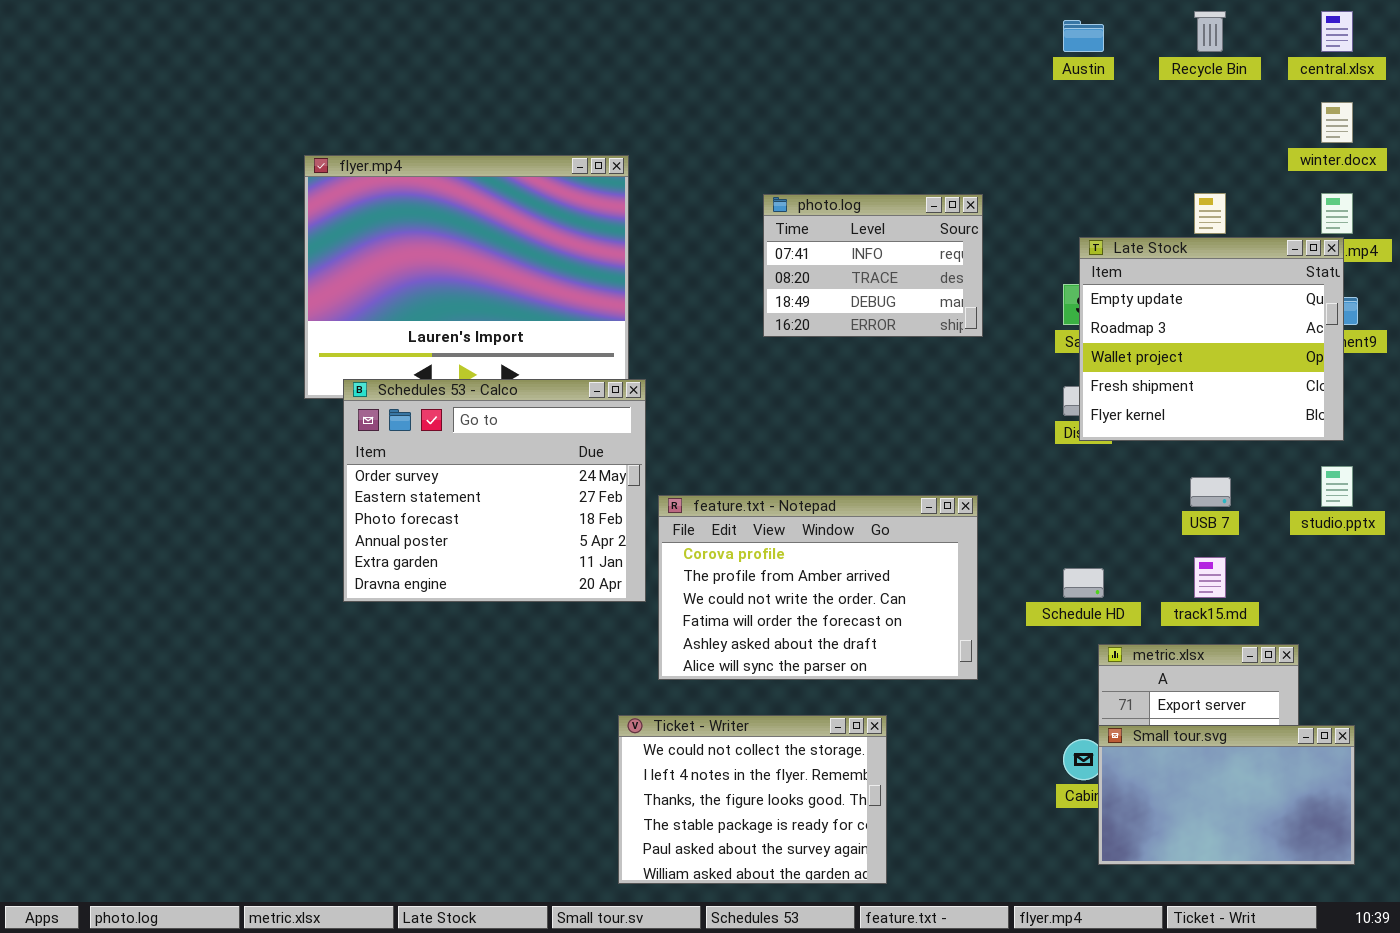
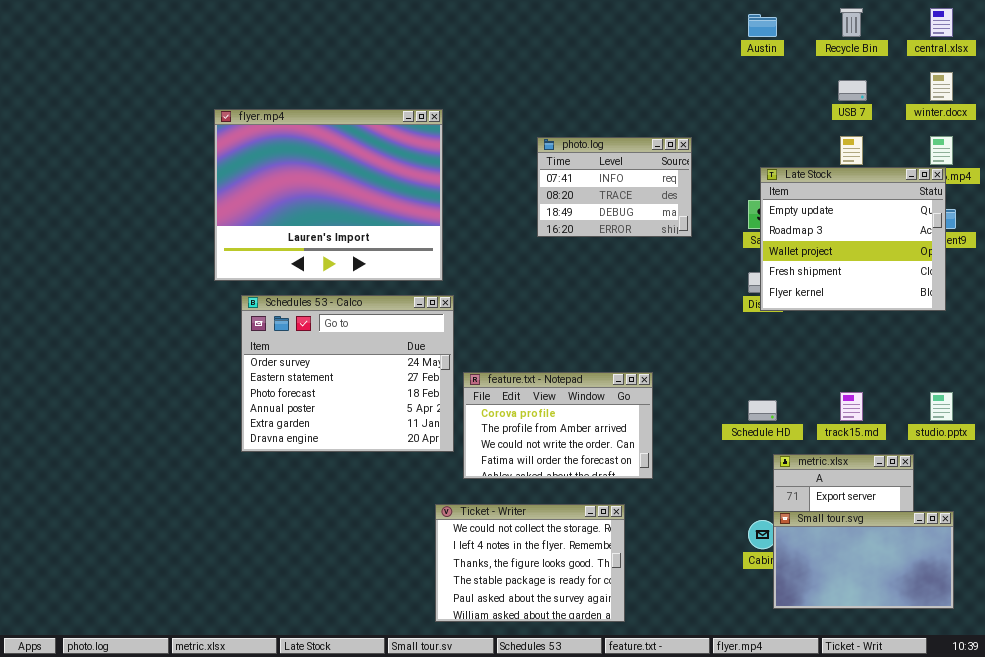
Schedules 53 - Calco: [343,379,646,602] -> [241,295,454,452], moved
studio.pptx: [1321,466,1353,507] -> [930,392,953,421], moved
USB 7: [1190,477,1231,507] -> [838,80,867,101], moved
feature.txt - Notepad: [658,495,978,680] -> [463,372,653,479], resized

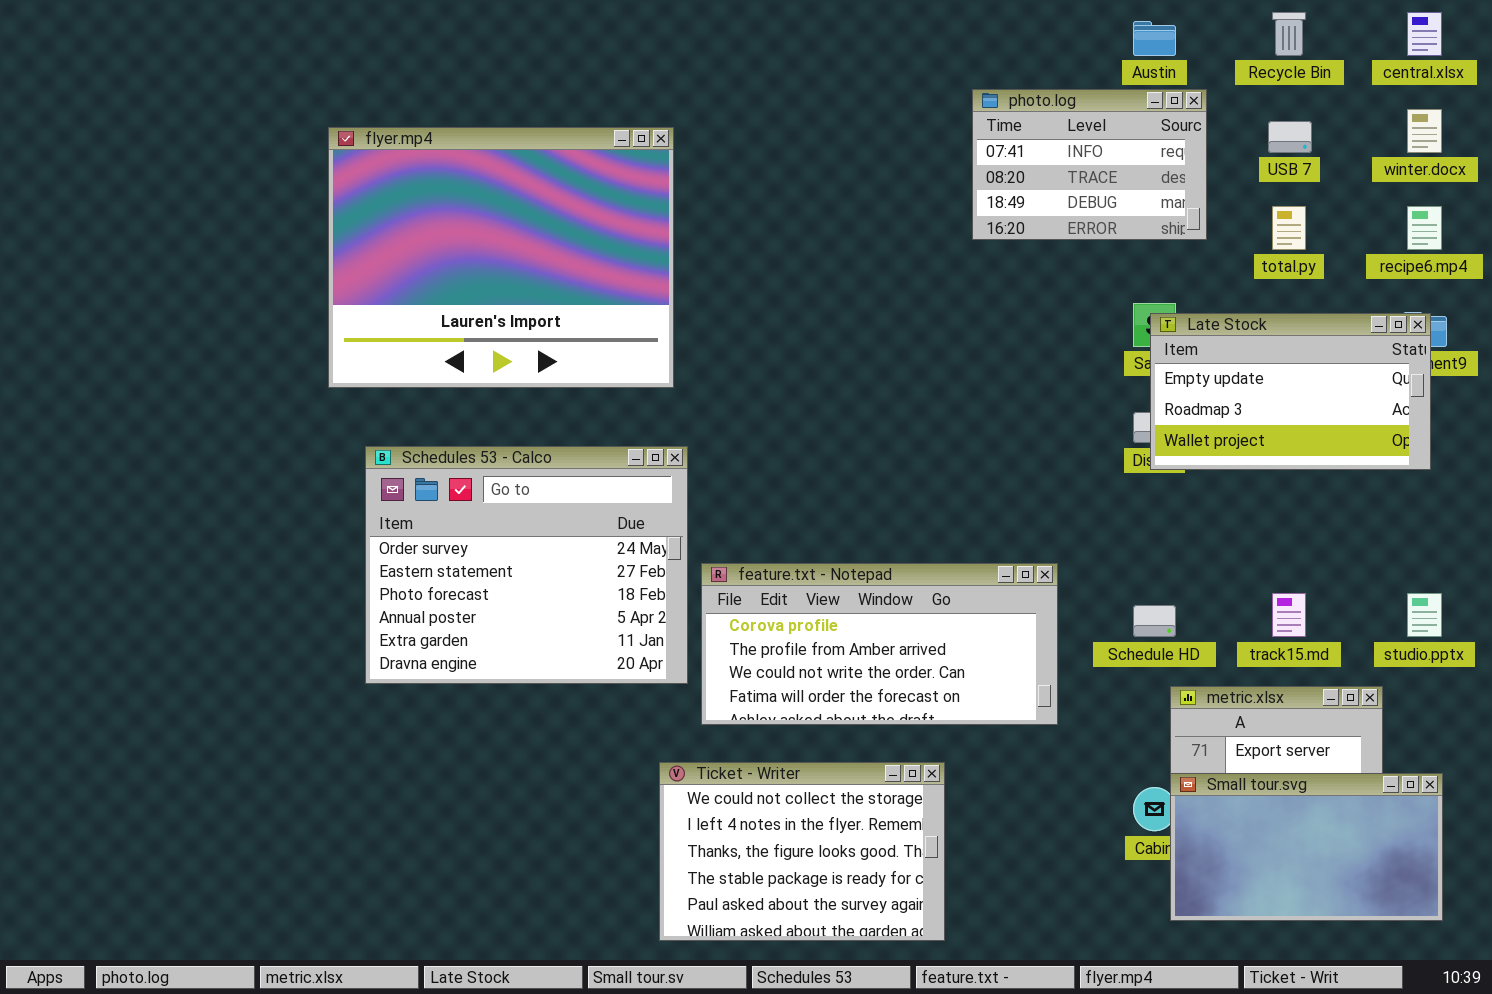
flyer.mp4: [214,109,443,281] -> [328,127,674,388], moved
photo.log: [537,137,692,237] -> [972,89,1207,240], moved
Late Stock: [760,167,946,311] -> [1150,313,1431,470], resized
feature.txt - Notepad: [463,372,653,479] -> [701,563,1058,725], resized

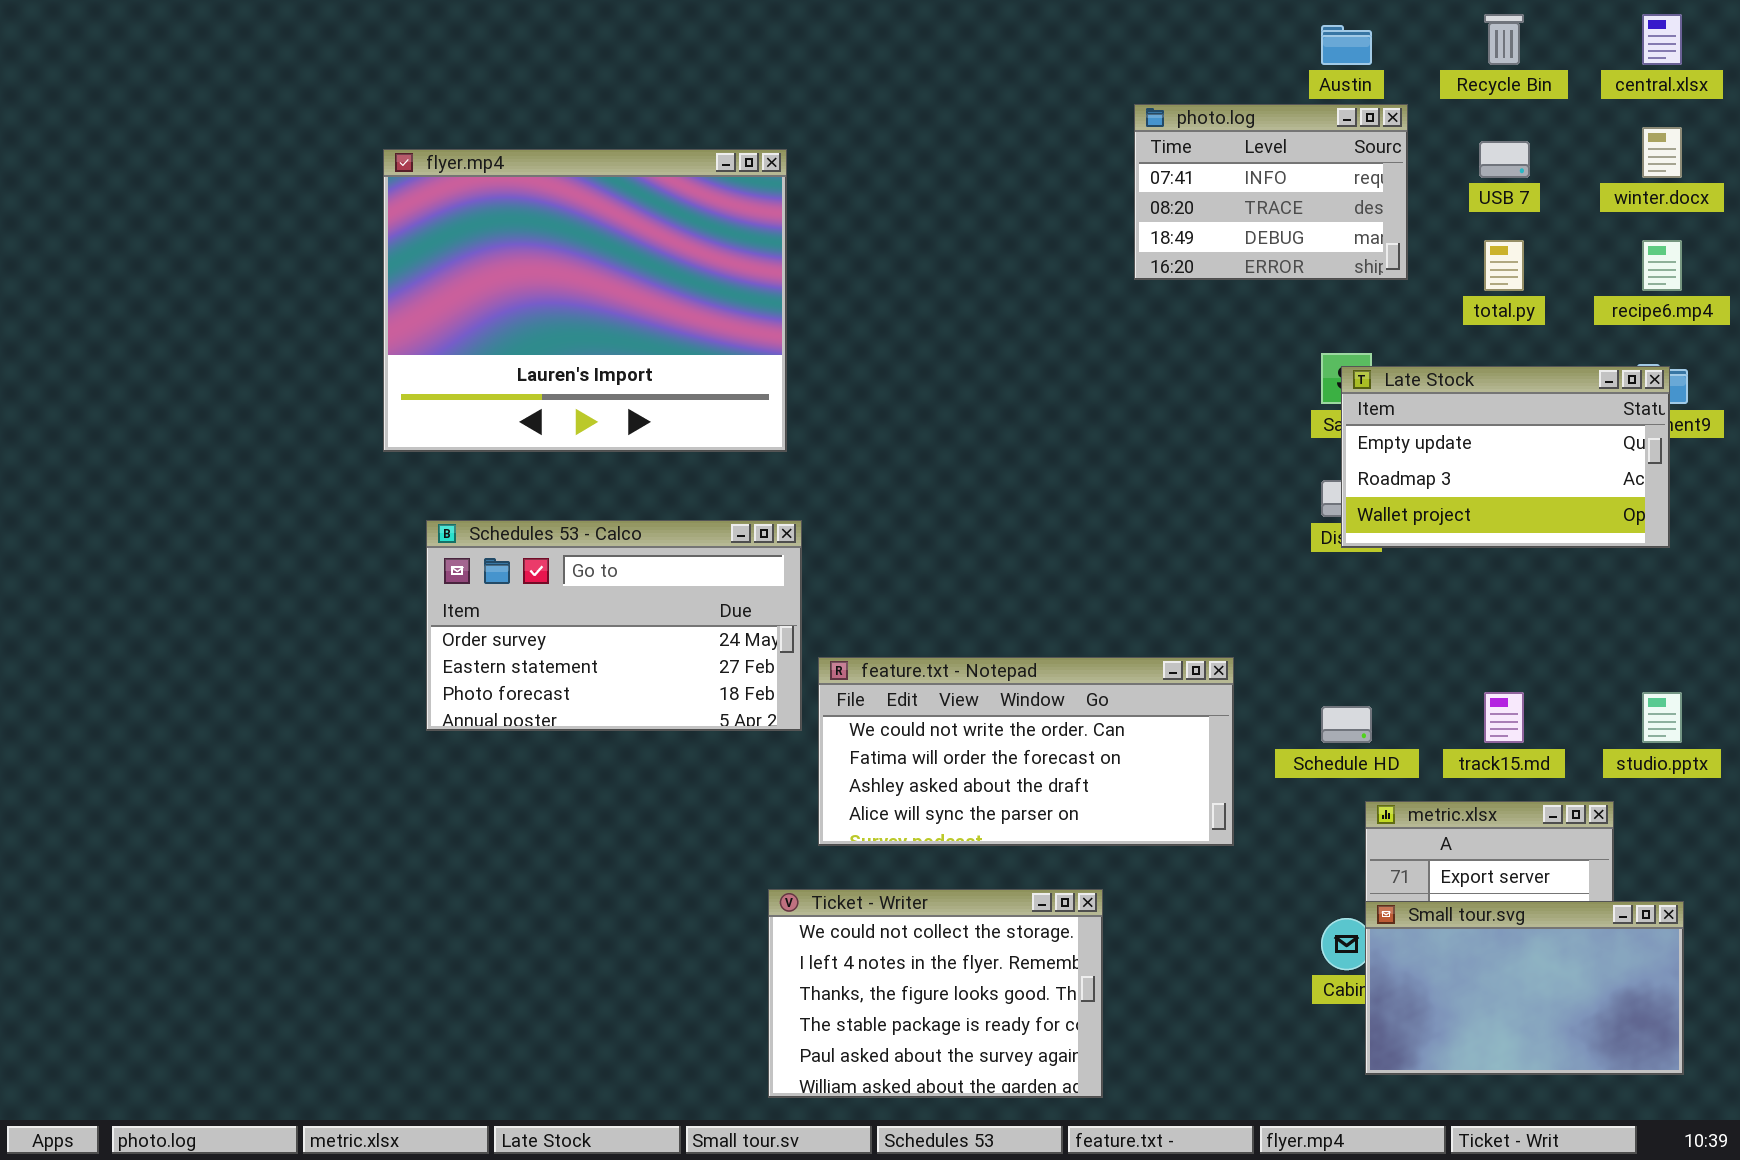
Schedules 53 - Calco: [365,446,688,684] -> [426,520,802,731], resized
feature.txt - Notepad: [701,563,1058,725] -> [818,657,1234,846], scrolled down 2 rows

